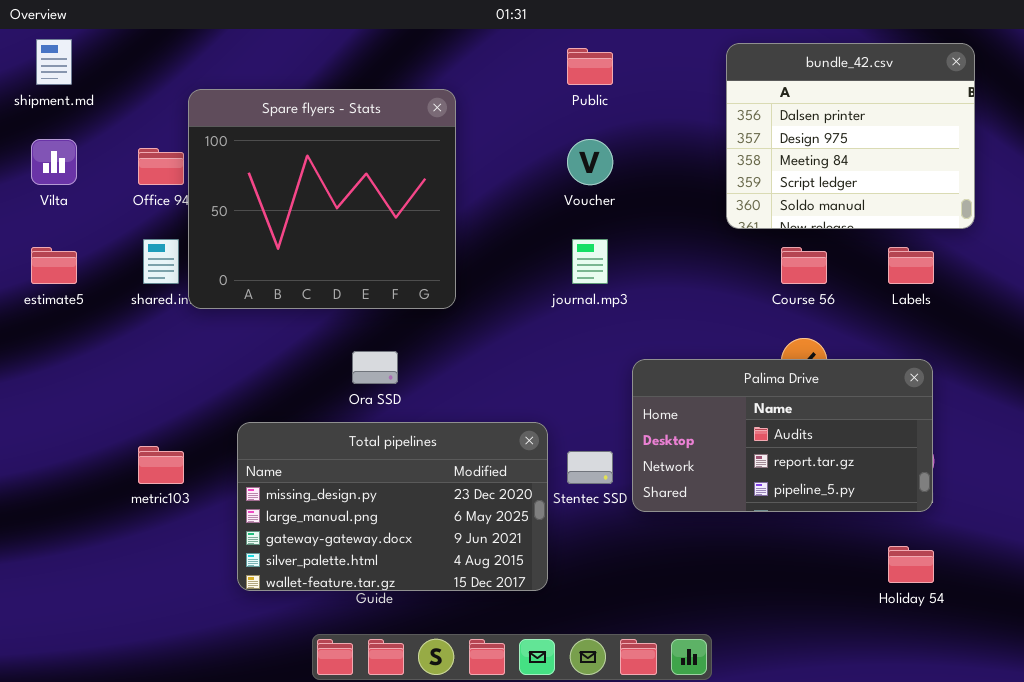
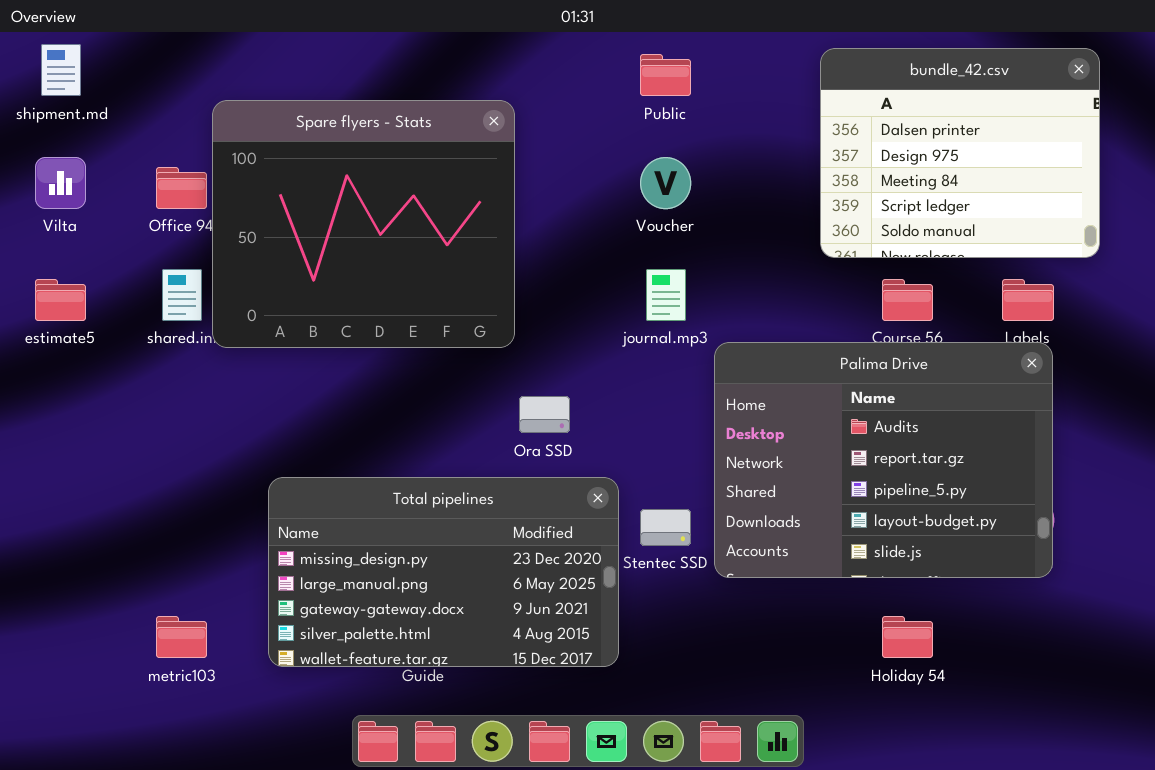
Ora SSD: [352,351,398,384] -> [519,396,570,433], moved
Palima Drive: [632,359,933,512] -> [714,342,1053,578], resized
metric103: [138,446,184,484] -> [156,616,207,658], moved
Holiday 54: [888,546,934,583] -> [882,616,933,658], moved

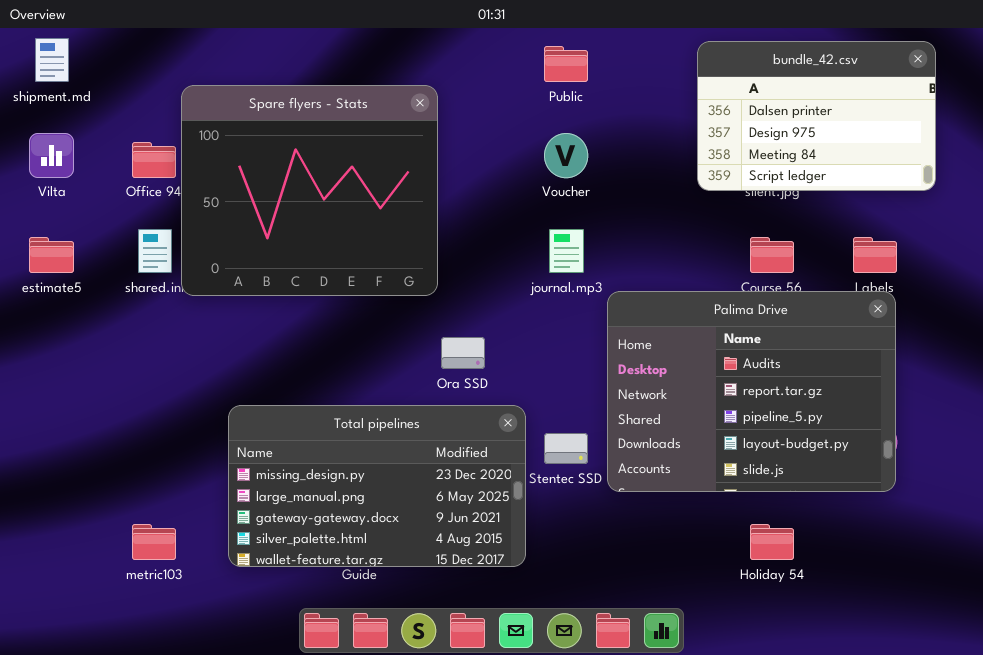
bundle_42.csv: [820,48,1100,258] -> [697,41,936,191], resized

